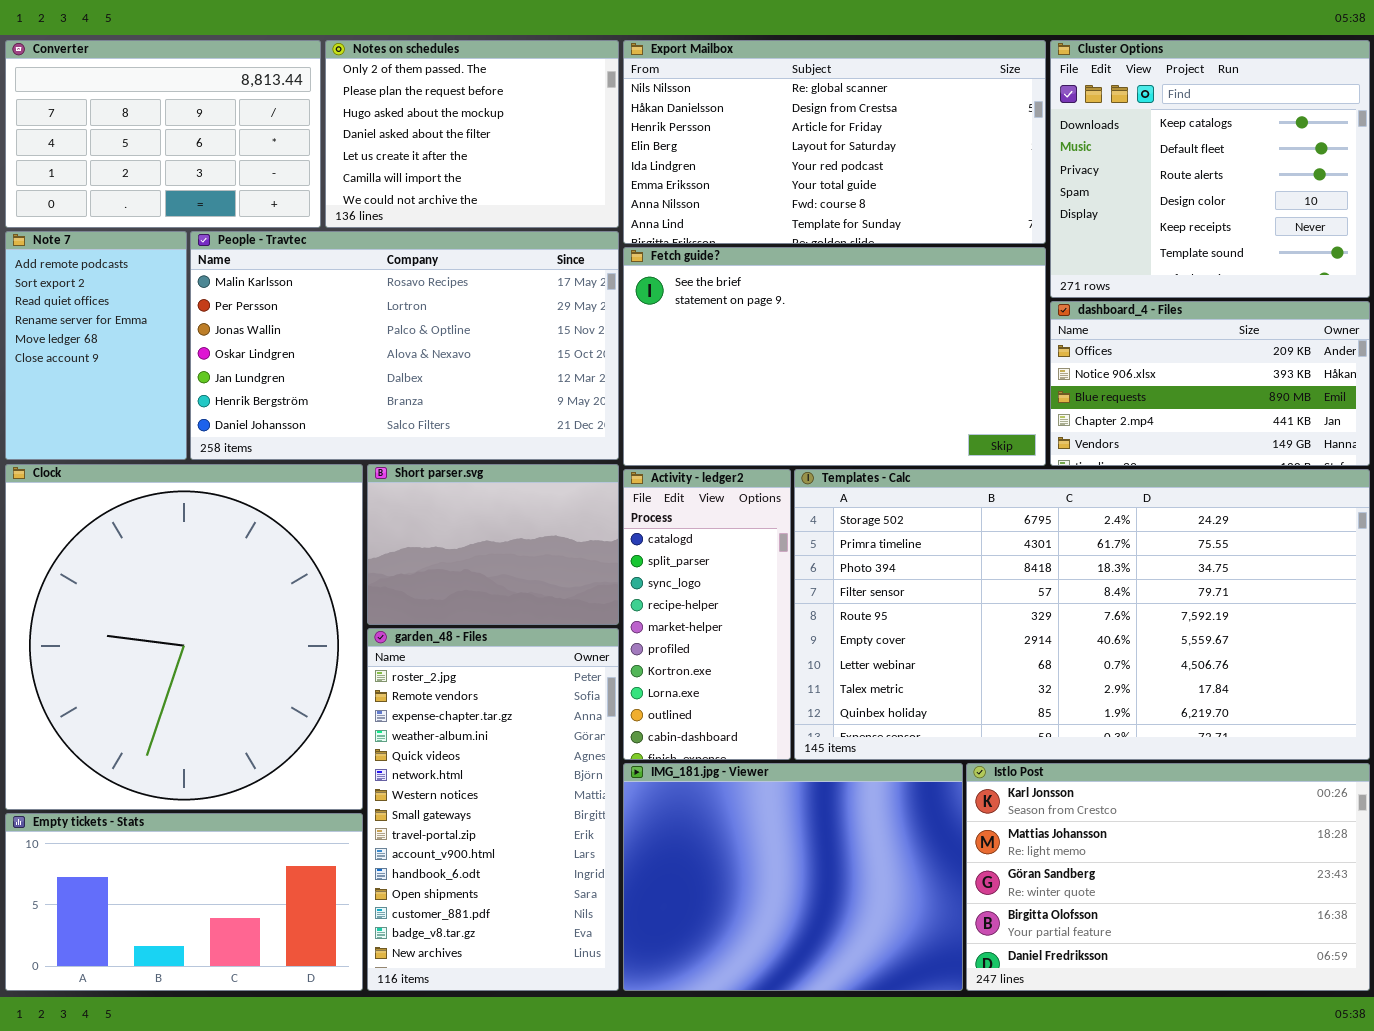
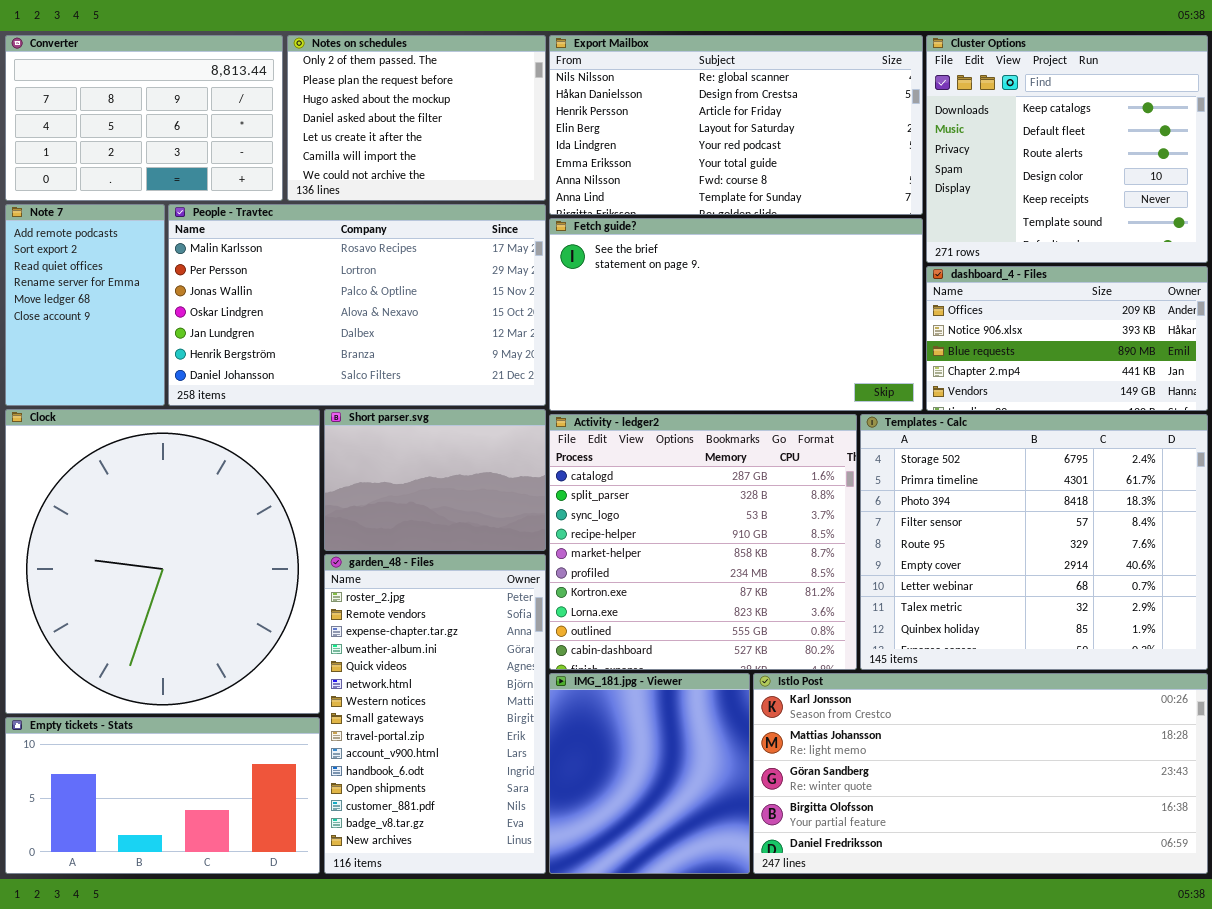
Activity - ledger2: [623,469,791,760] -> [549,414,857,670], resized
Templates - Calc: [794,469,1370,760] -> [860,414,1208,670], resized
IMG_181.jpg - Viewer: [623,763,963,991] -> [549,673,750,874], resized
Istlo Post: [966,763,1370,991] -> [753,673,1208,874], resized

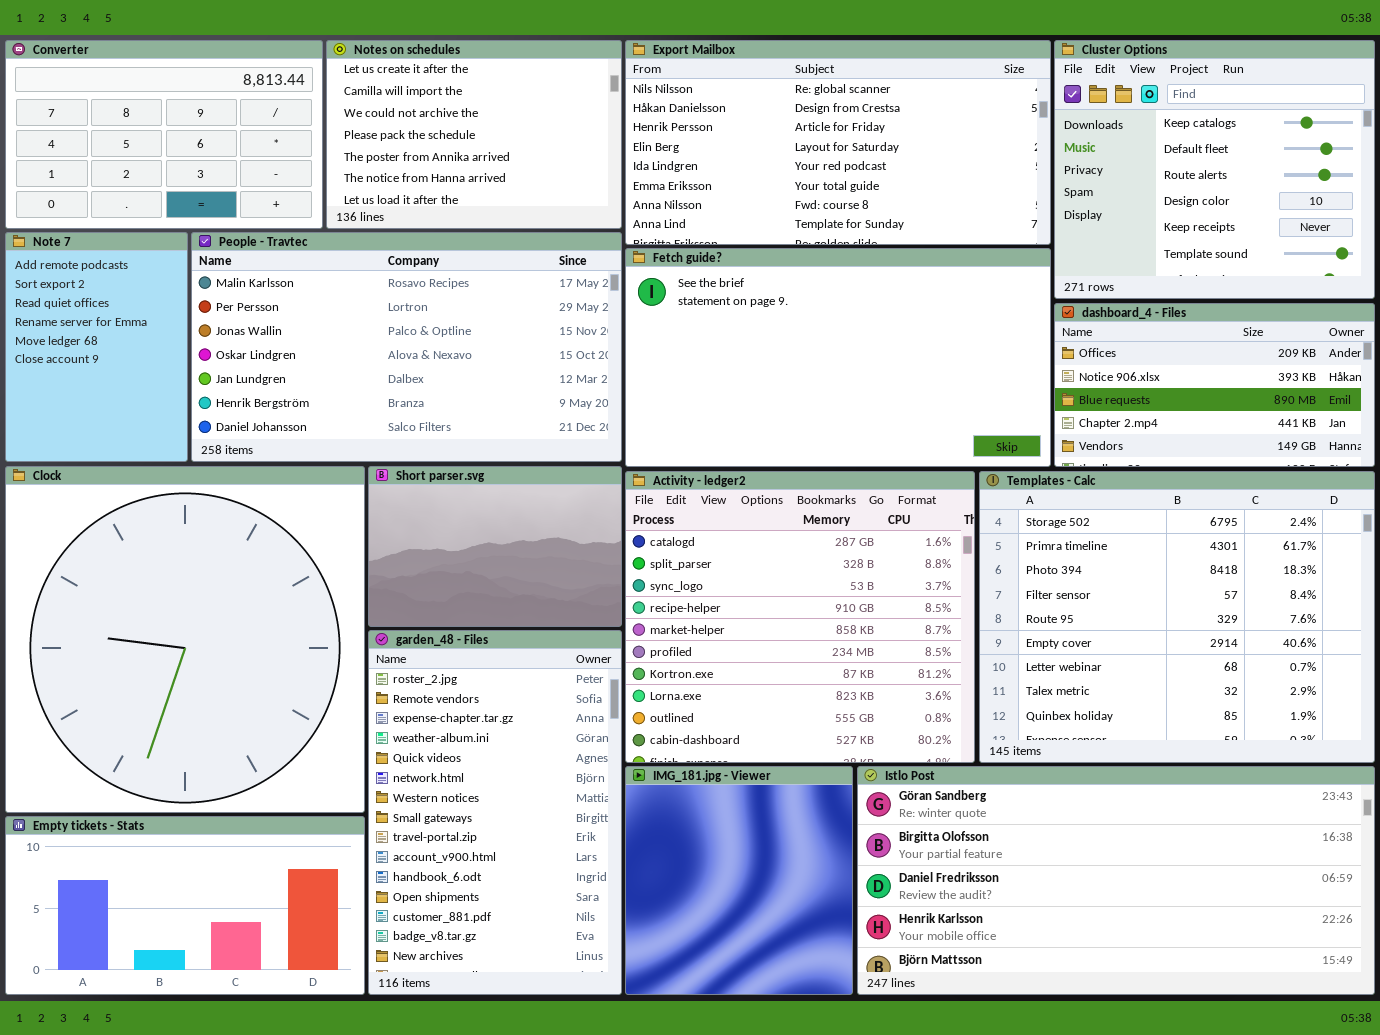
Notes on schedules: [287,35,546,201] -> [326,40,622,229], scrolled down 4 rows
Istlo Post: [753,673,1208,874] -> [857,766,1375,995], scrolled down 2 rows

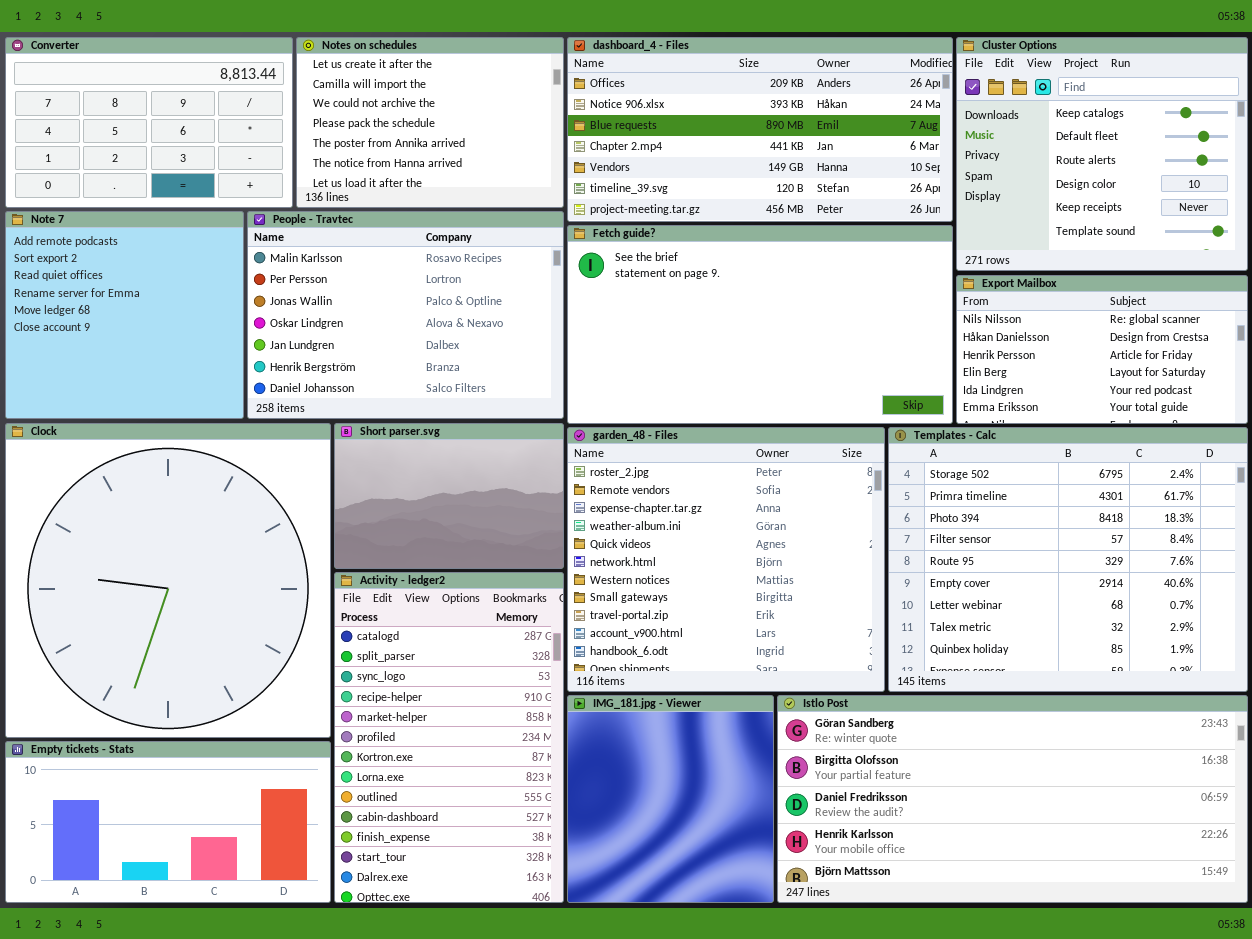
Export Mailbox: [625,40,1051,245] -> [956,275,1248,424], moved, resized
Note 7: [5,232,188,462] -> [5,211,244,419], resized
People - Travtec: [191,232,622,462] -> [247,211,564,419], resized
dashboard_4 - Files: [1054,303,1375,467] -> [567,37,953,222], moved, resized
Activity - ledger2: [625,471,975,763] -> [334,572,564,903], moved, resized
garden_48 - Files: [368,630,622,995] -> [567,427,885,692], moved, resized

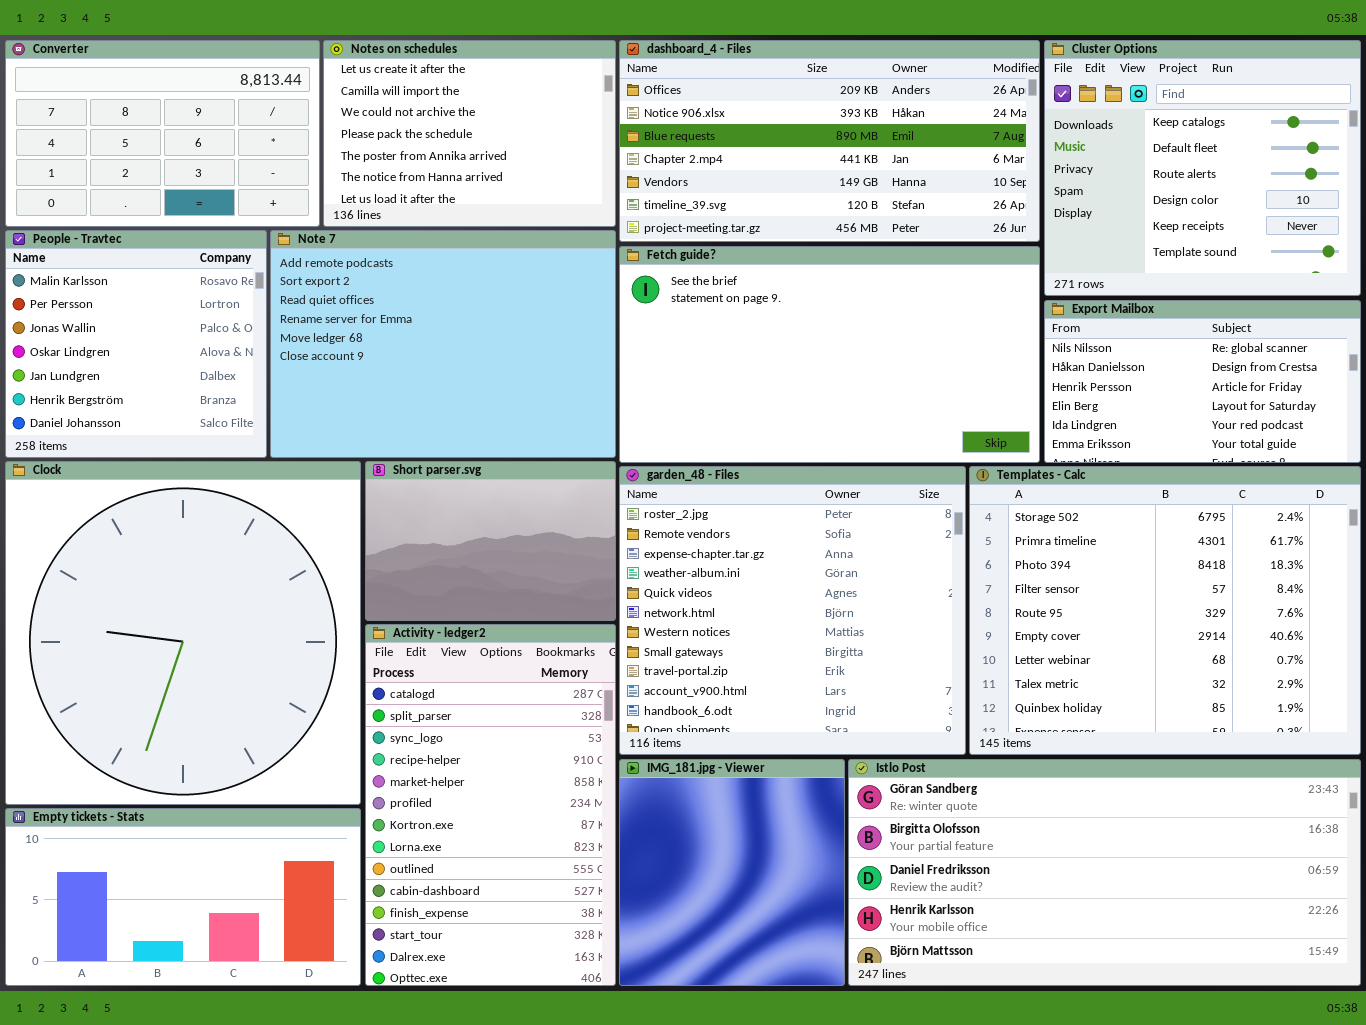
Note 7: [5,211,244,419] -> [270,230,616,458], moved, resized
People - Travtec: [247,211,564,419] -> [5,230,267,458], moved, resized

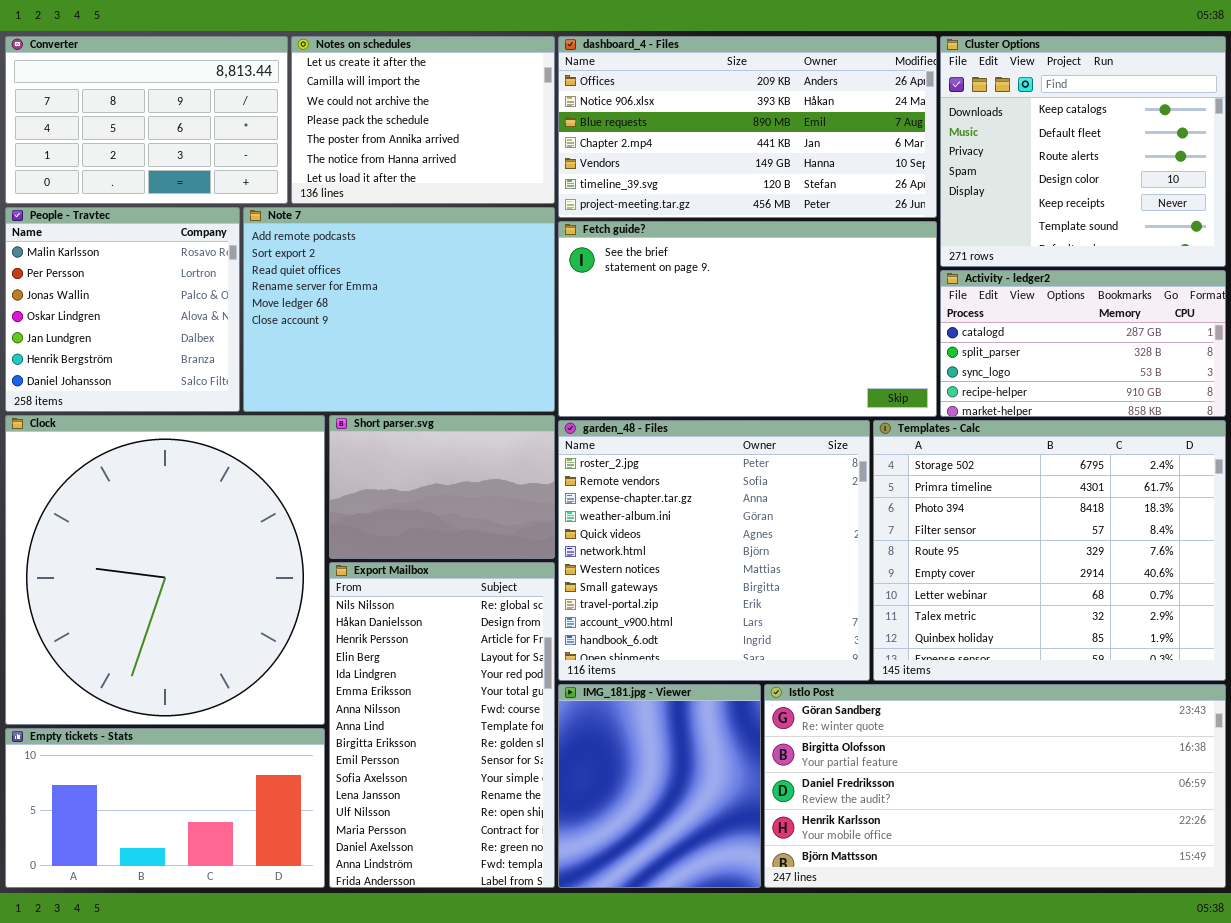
Export Mailbox: [1044,300,1361,463] -> [329,562,555,888], moved, resized
Activity - ledger2: [365,624,616,986] -> [940,270,1226,417], moved, resized

